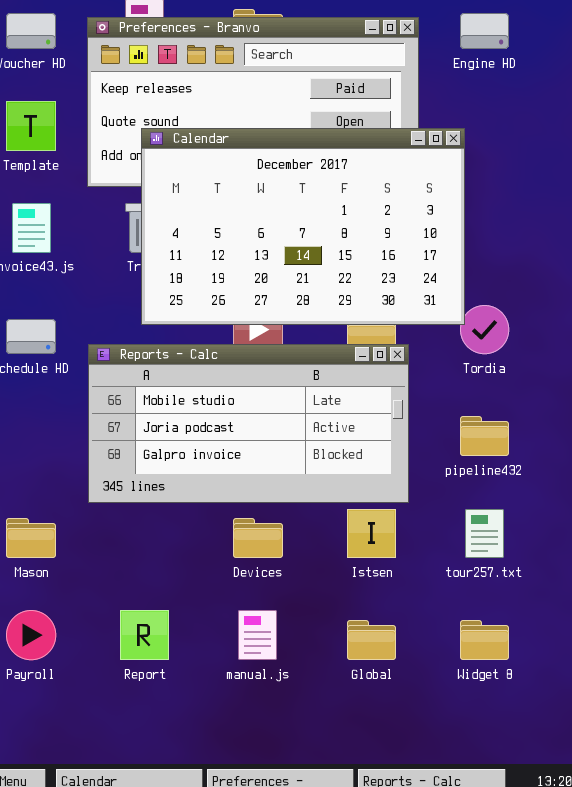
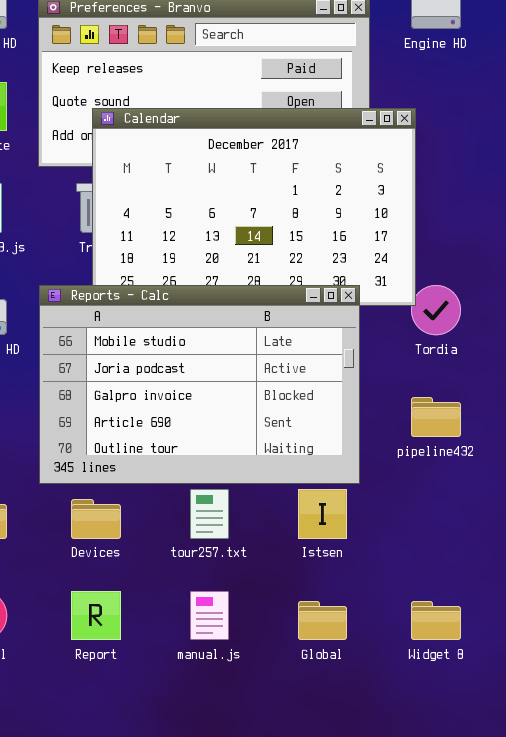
Reports - Calc: [88,344,409,503] -> [39,285,360,484], resized
tour257.txt: [465,509,504,558] -> [190,489,229,539], moved
Devices: [233,518,283,558] -> [71,499,121,539], moved

